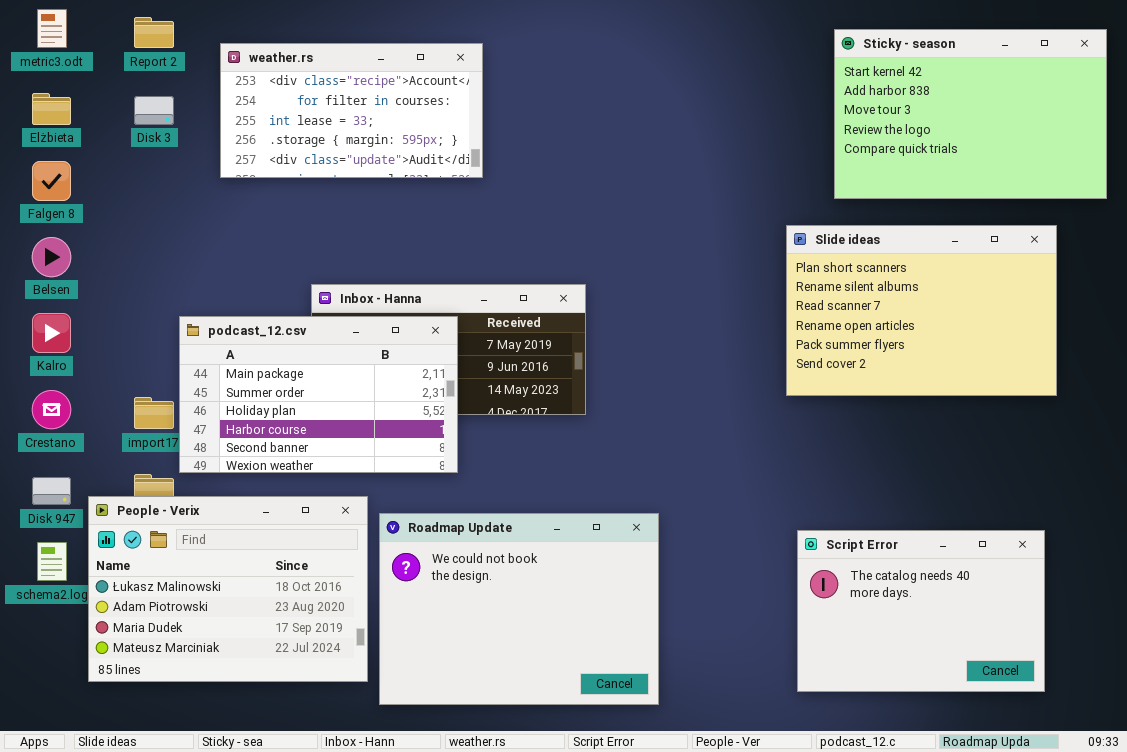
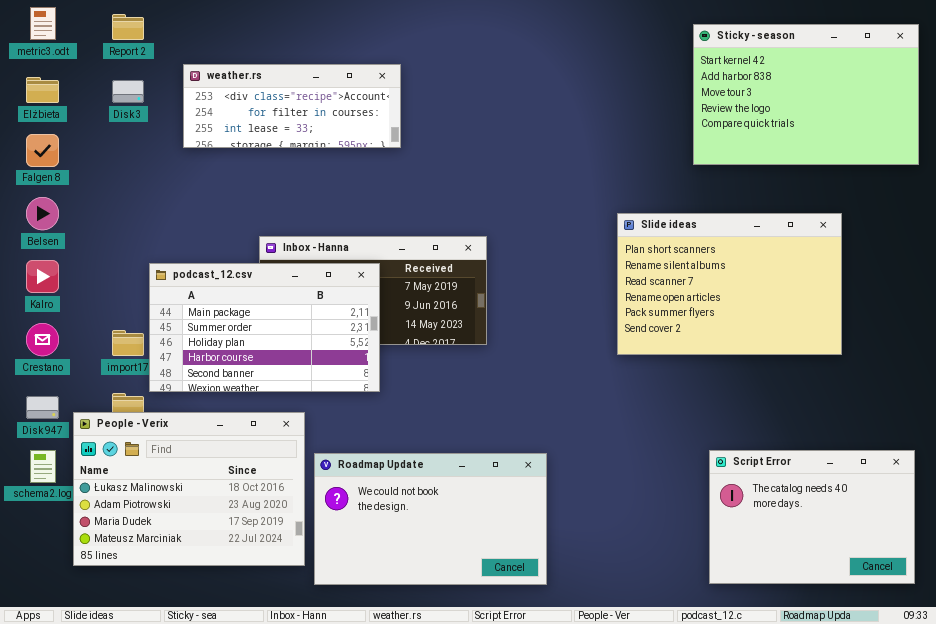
weather.rs: [220,43,483,178] -> [183,64,401,148], resized
Slide ideas: [786,225,1057,396] -> [617,213,842,355], moved
Roadmap Update: [379,513,659,705] -> [314,453,547,585], resized
Script Error: [797,530,1045,692] -> [709,450,915,584], moved

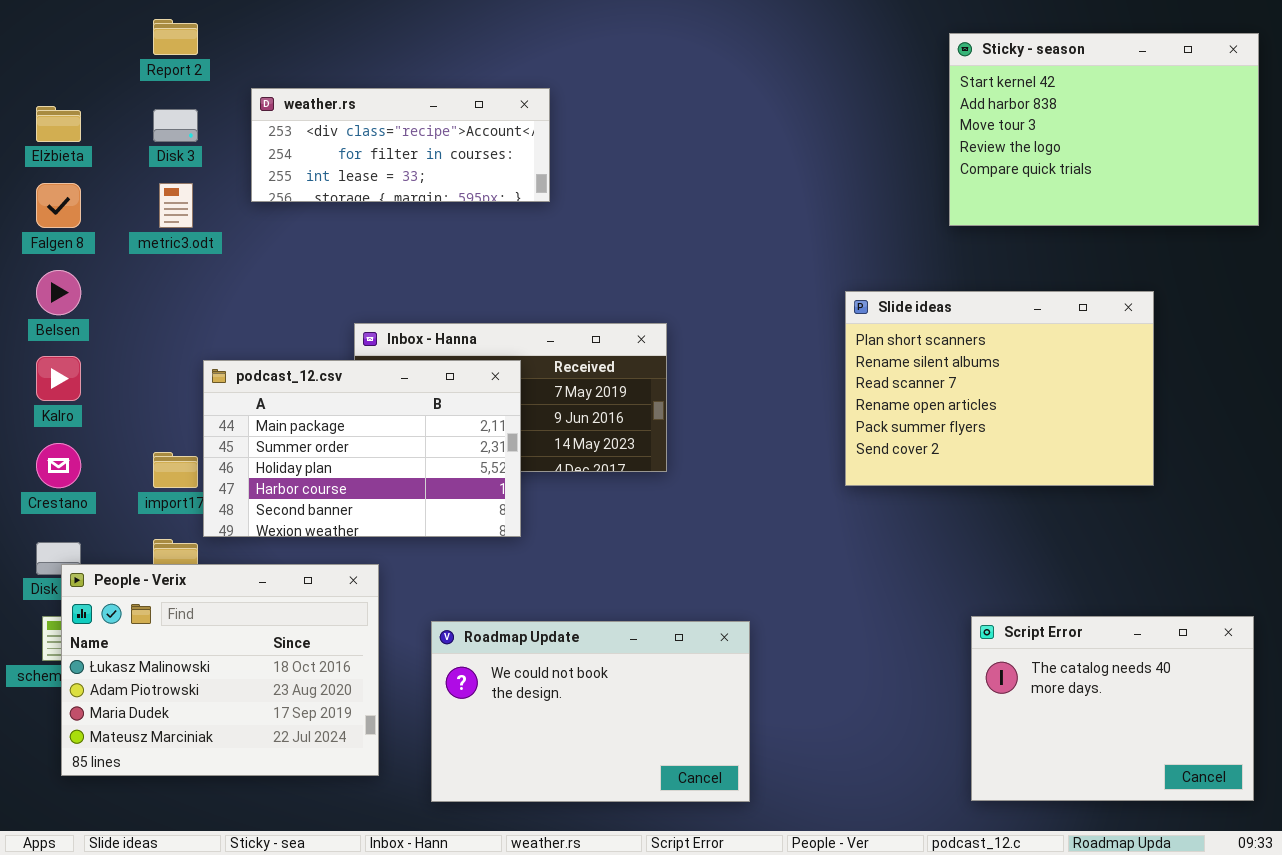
metric3.odt: [30,7,56,40] -> [159,183,193,228], moved
People - Verix: [73,412,305,566] -> [61,564,379,776], moved

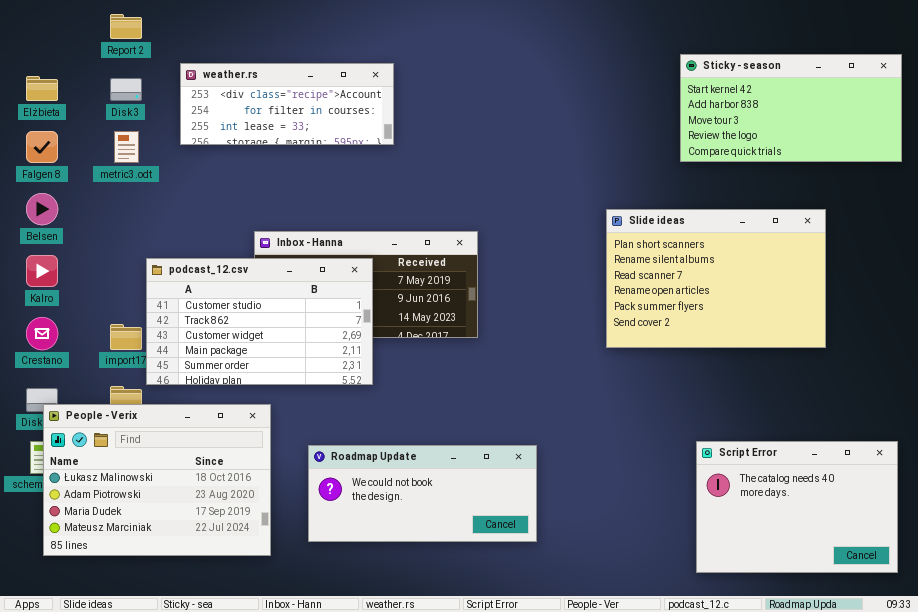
Sticky - season: [949,33,1259,226] -> [680,54,902,162], resized
podcast_12.csv: [203,360,521,537] -> [146,258,373,385], scrolled up 3 rows
Roadmap Update: [431,621,750,802] -> [308,445,537,542], resized

